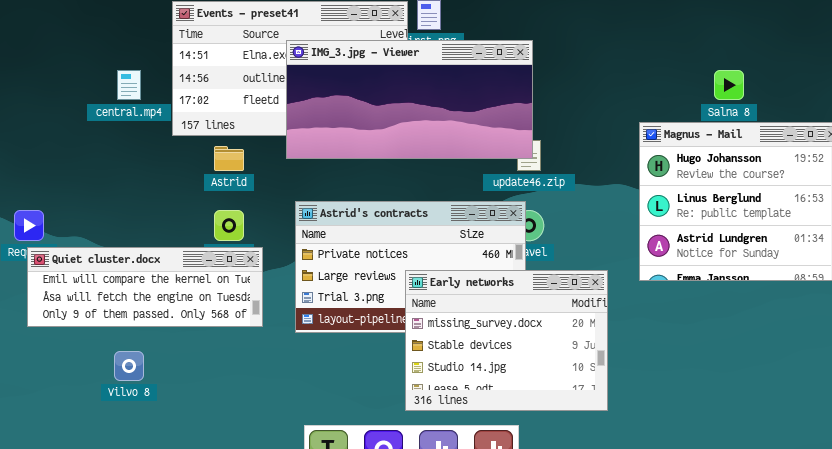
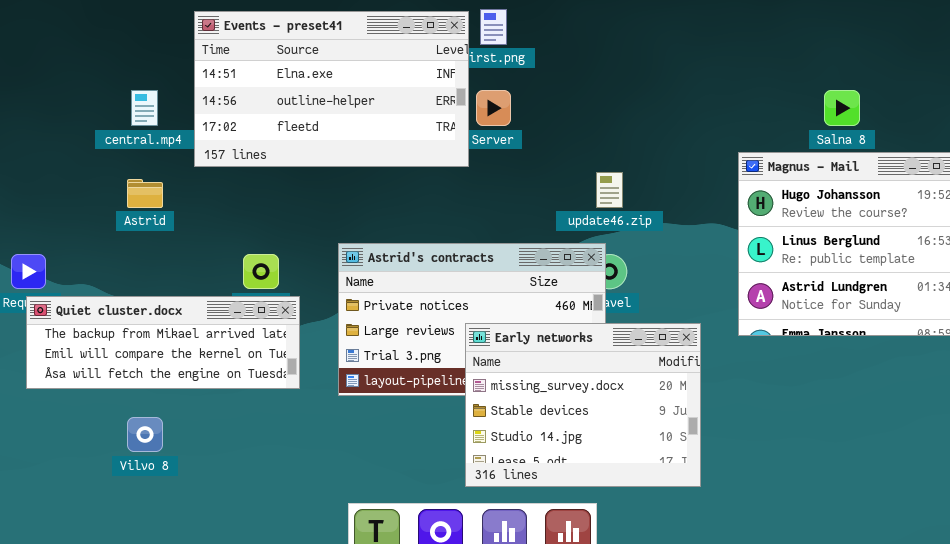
IMG_3.jpg - Viewer: [286,40,533,159] -> none, closed
Astrid: [214,146,244,171] -> [127,179,163,208], moved
Quiet cluster.docx: [27,247,263,327] -> [26,296,300,389], scrolled up 1 row

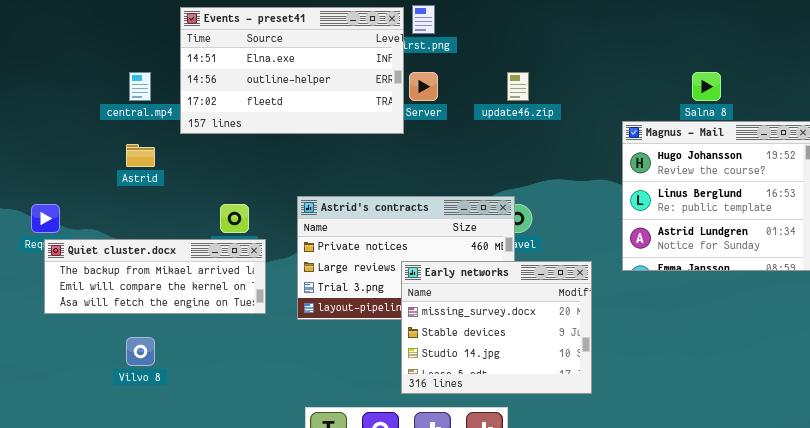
update46.zip: [596,172,623,208] -> [507,72,529,101], moved

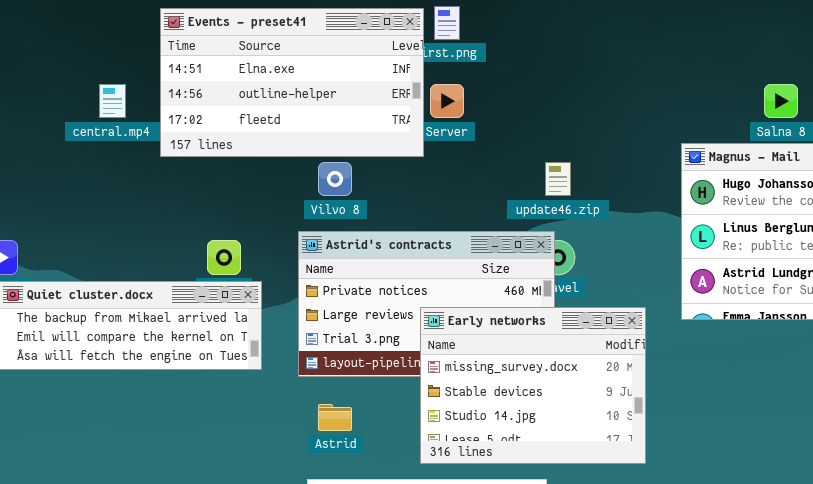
update46.zip: [507,72,529,101] -> [545,162,571,196], moved
Astrid: [126,144,155,167] -> [318,404,352,431], moved
Vilvo 8: [126,337,155,366] -> [318,162,352,196], moved

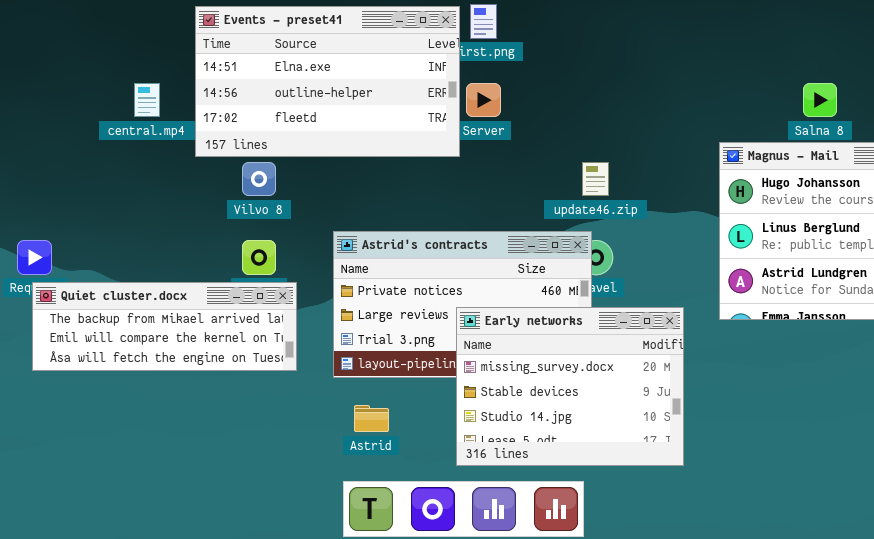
Vilvo 8: [318,162,352,196] -> [242,162,276,196], moved

